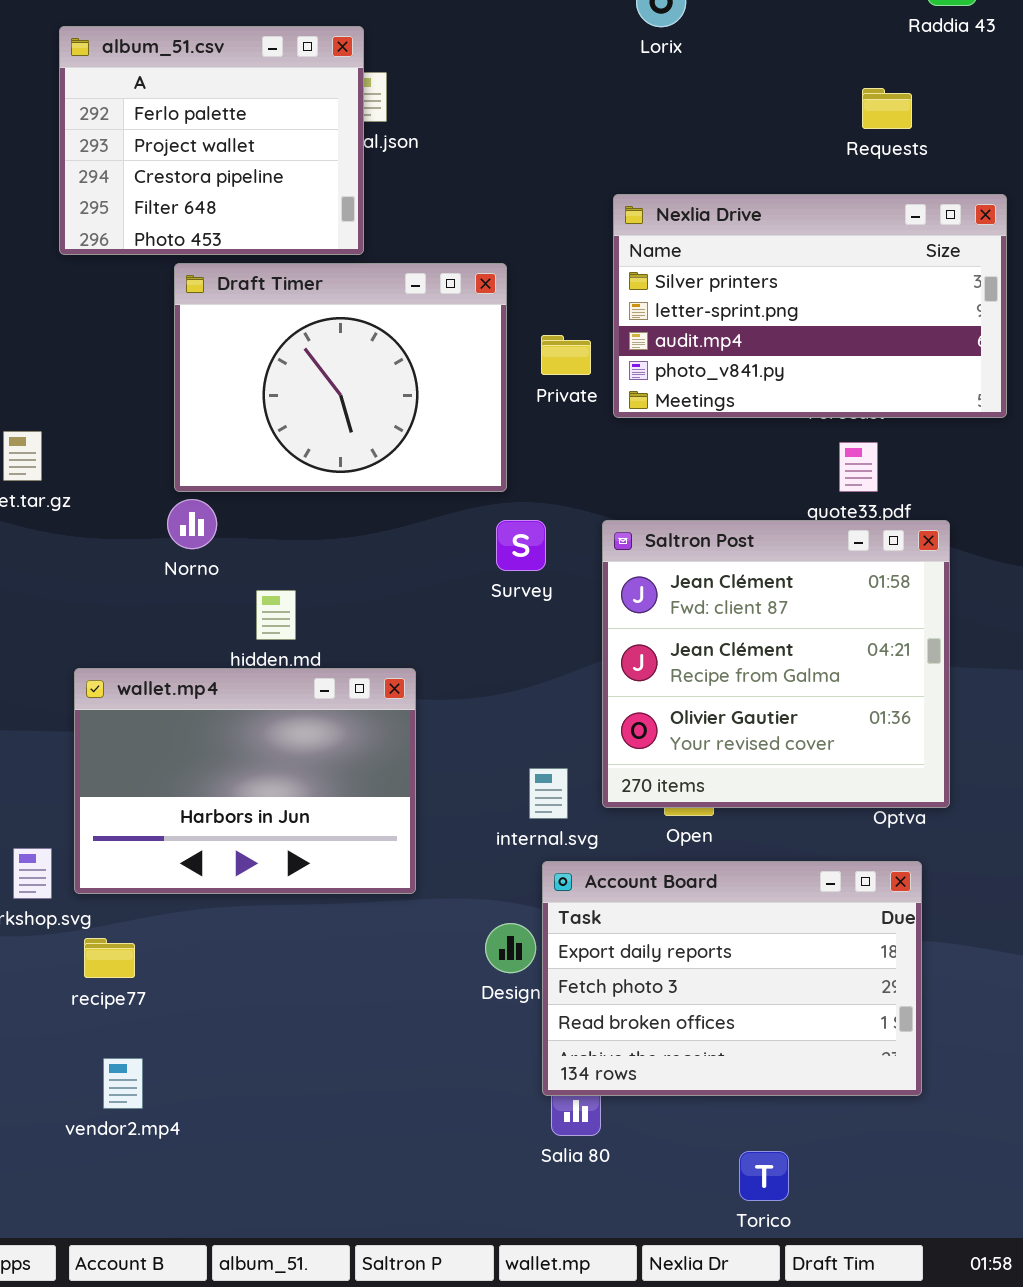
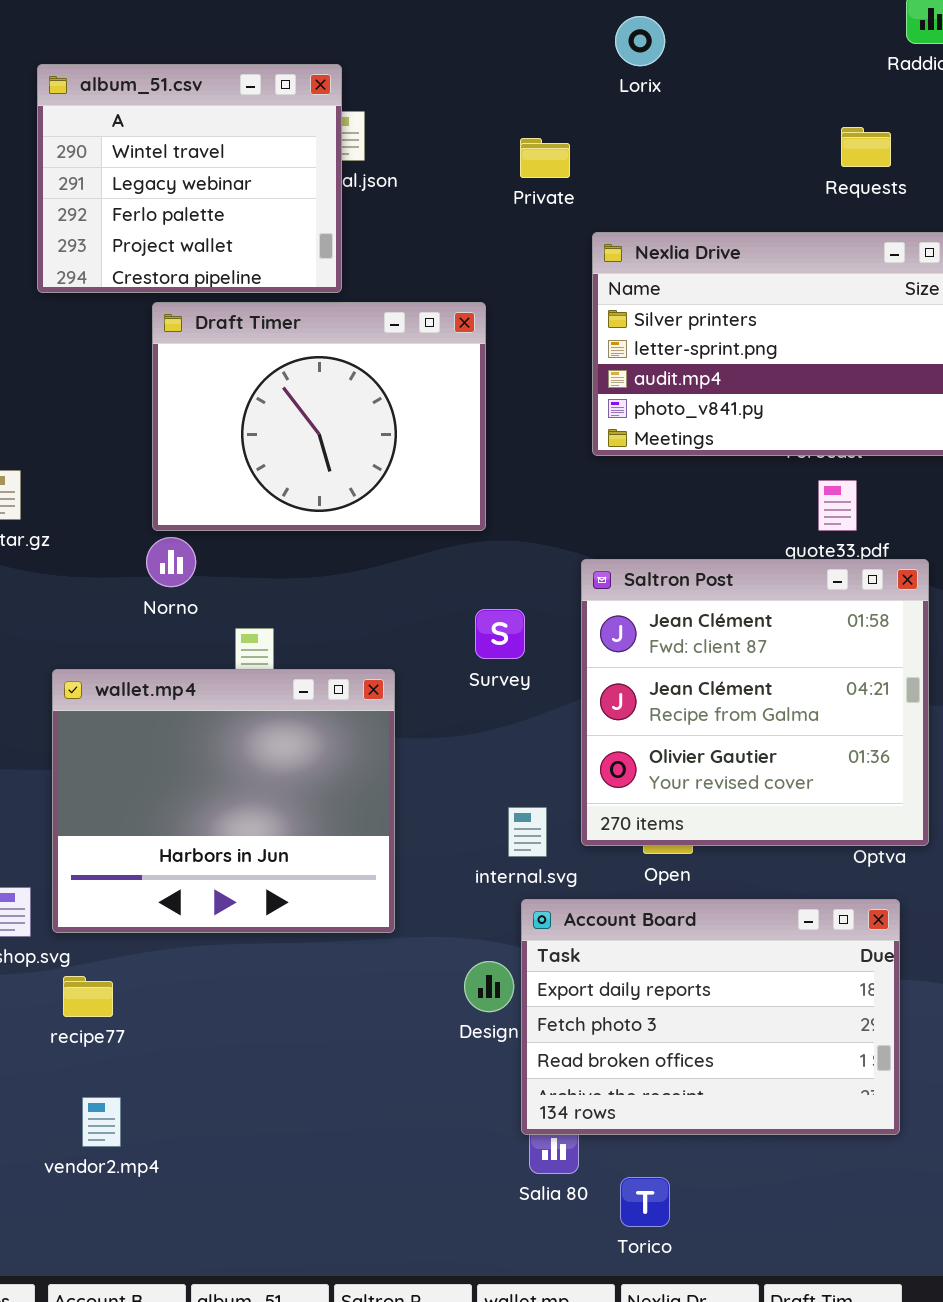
album_51.csv: [59,26,364,255] -> [37,64,342,293], scrolled up 2 rows
Private: [541,335,591,375] -> [520,138,570,178], moved
Survey: [496,520,546,571] -> [475,609,525,659], moved
wallet.mp4: [74,668,416,894] -> [52,669,395,933], resized
Torico: [739,1151,789,1201] -> [620,1177,670,1227], moved

